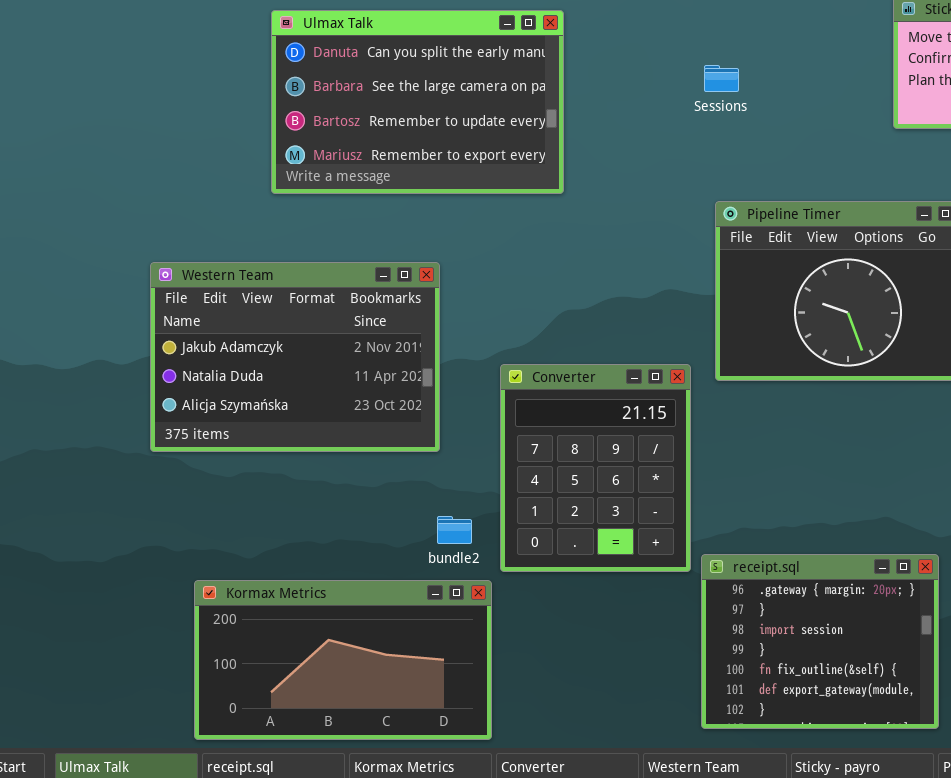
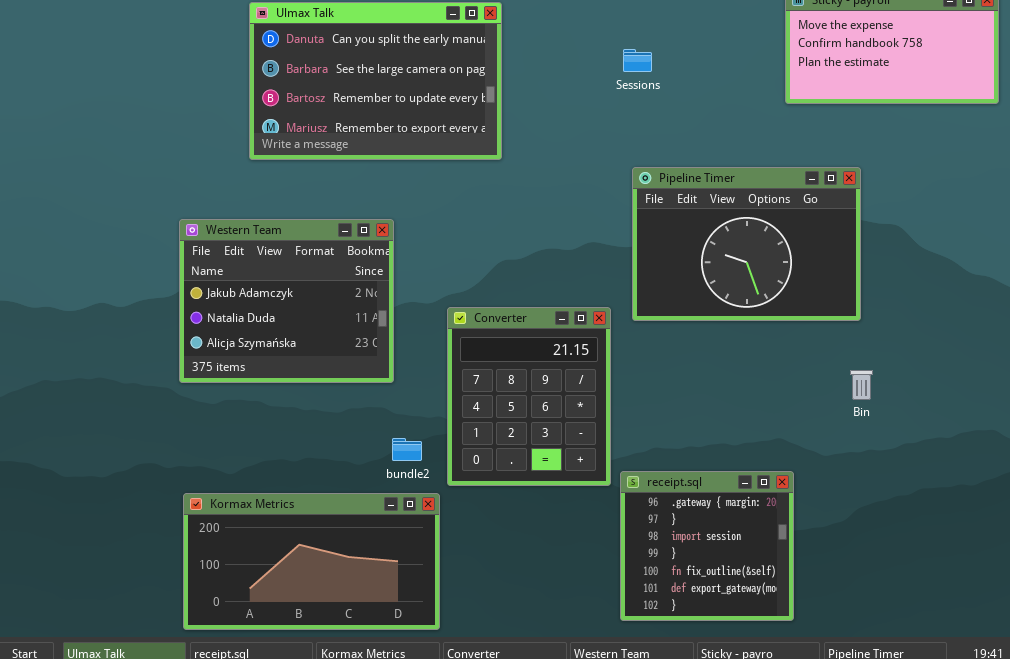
Western Team: [150,262,440,452] -> [179,219,394,383], resized
receipt.sql: [701,554,939,729] -> [620,471,794,621], resized

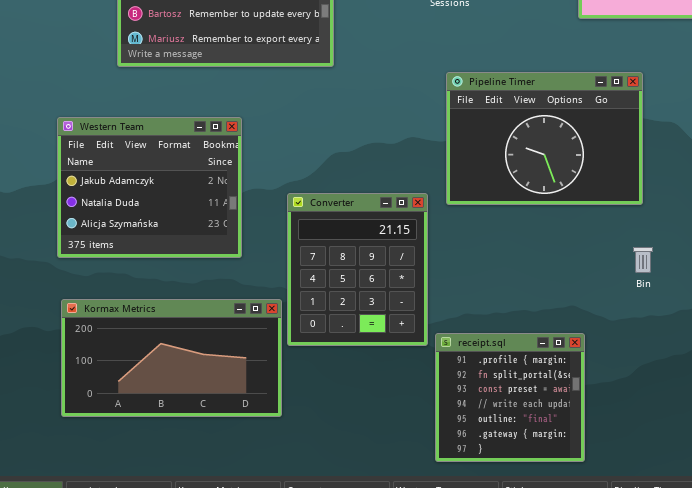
receipt.sql: [620,471,794,621] -> [435,333,585,462], scrolled up 5 rows
Kormax Metrics: [183,493,440,630] -> [61,299,282,417], moved

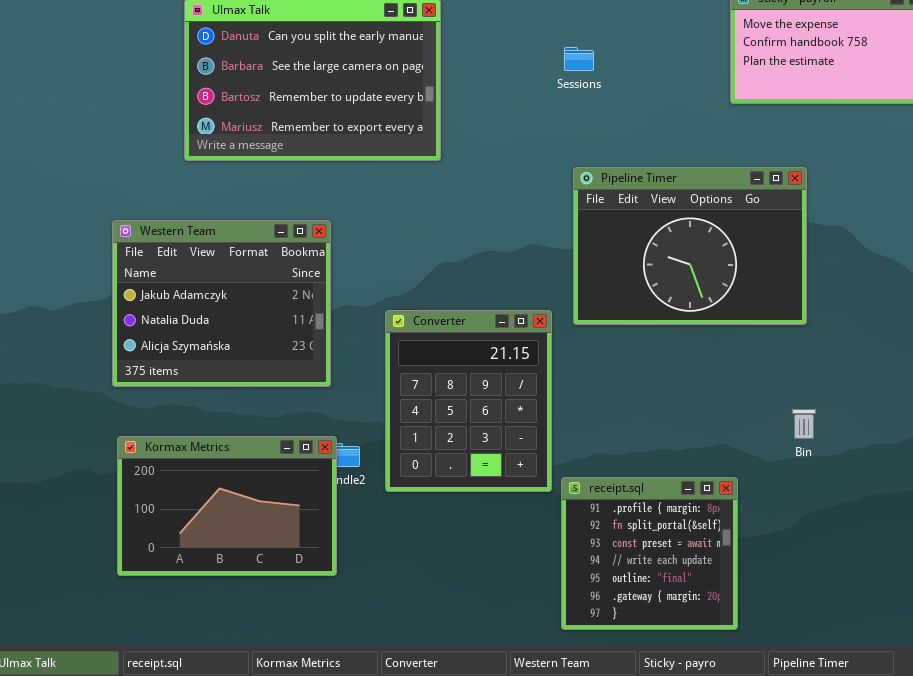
Bin: [633,247,653,273] -> [792,409,816,439], moved
Kormax Metrics: [61,299,282,417] -> [117,436,337,576], resized

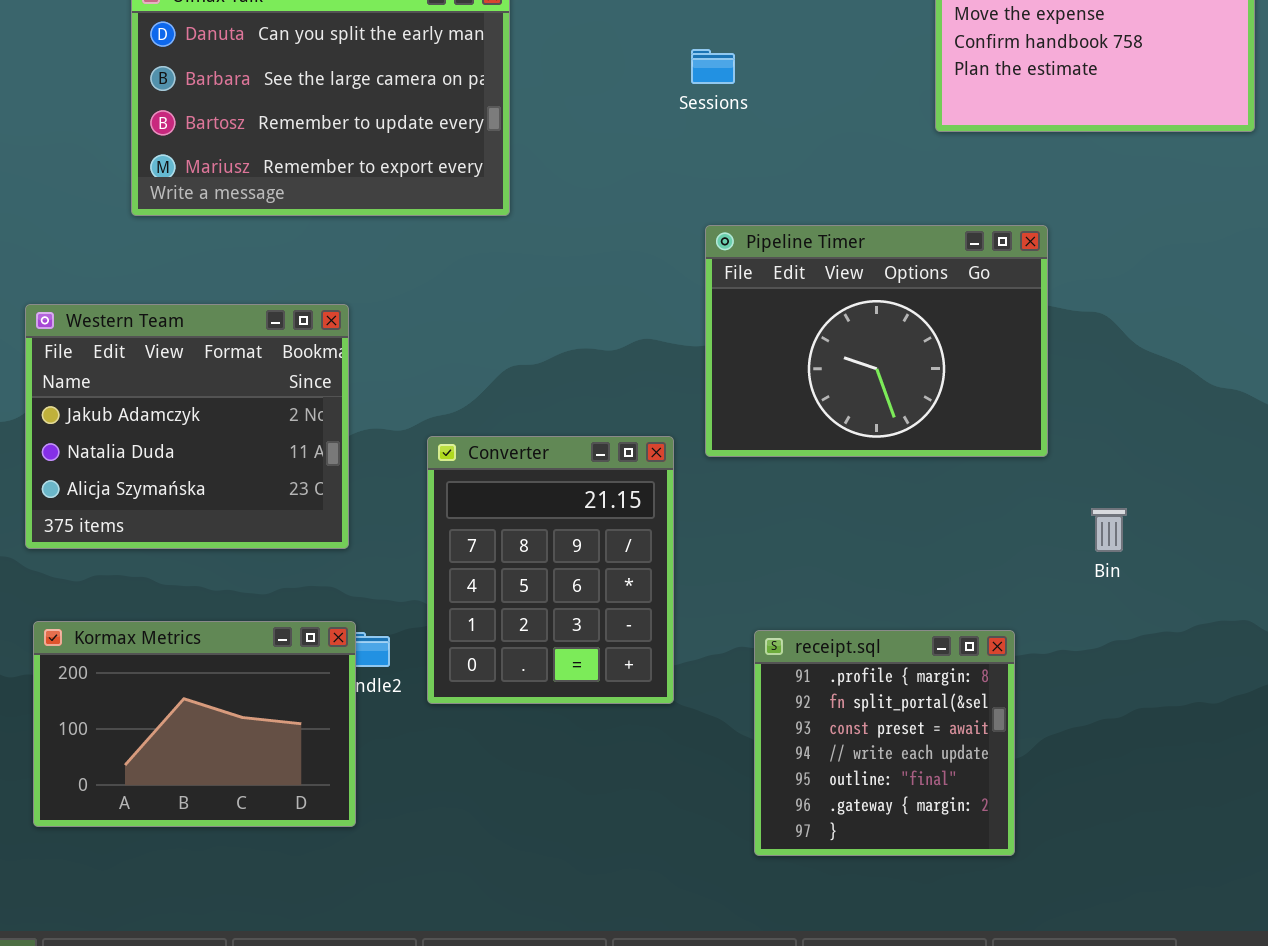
Bin: [792,409,816,439] -> [1091,508,1127,552], moved
receipt.sql: [561,477,738,630] -> [754,630,1015,856], moved

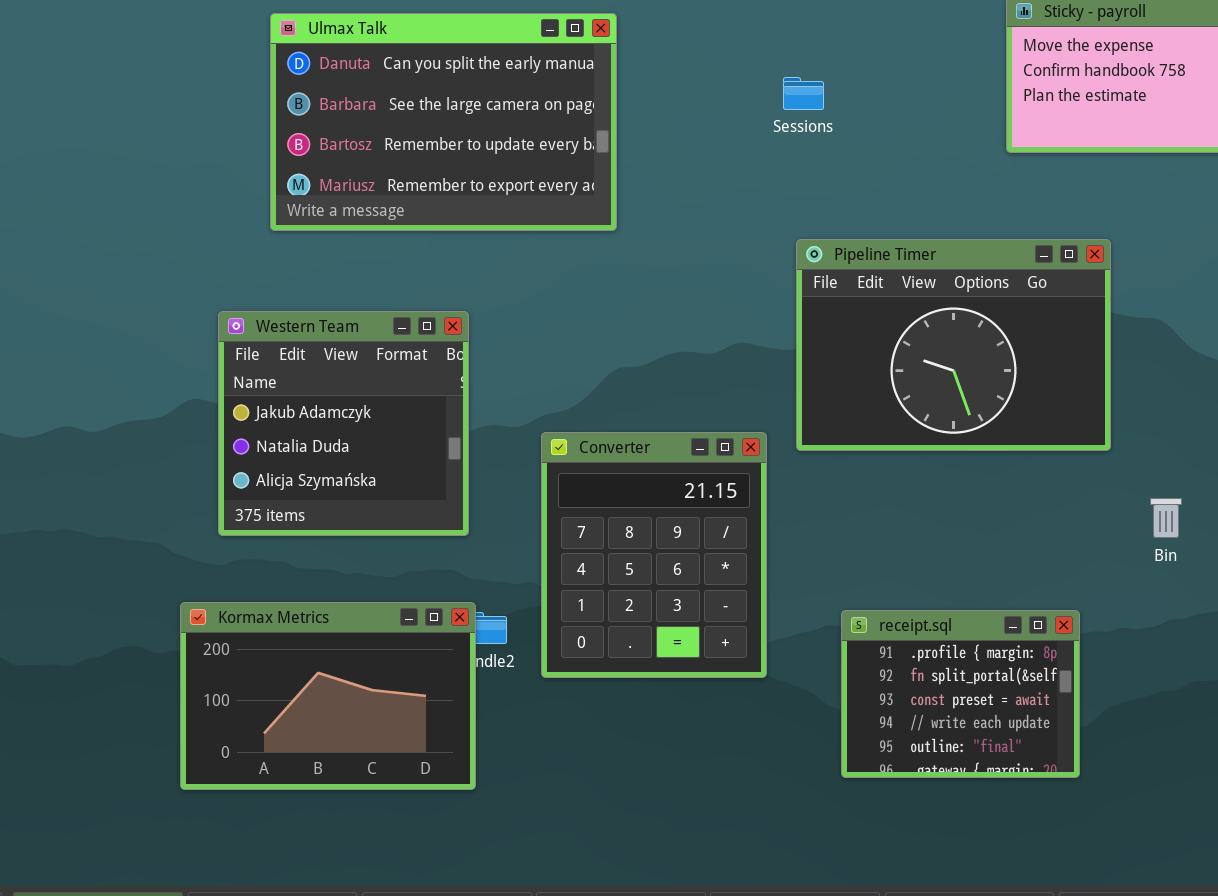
Western Team: [25,304,349,549] -> [218,311,469,536], resized
receipt.sql: [754,630,1015,856] -> [841,610,1080,778], resized

